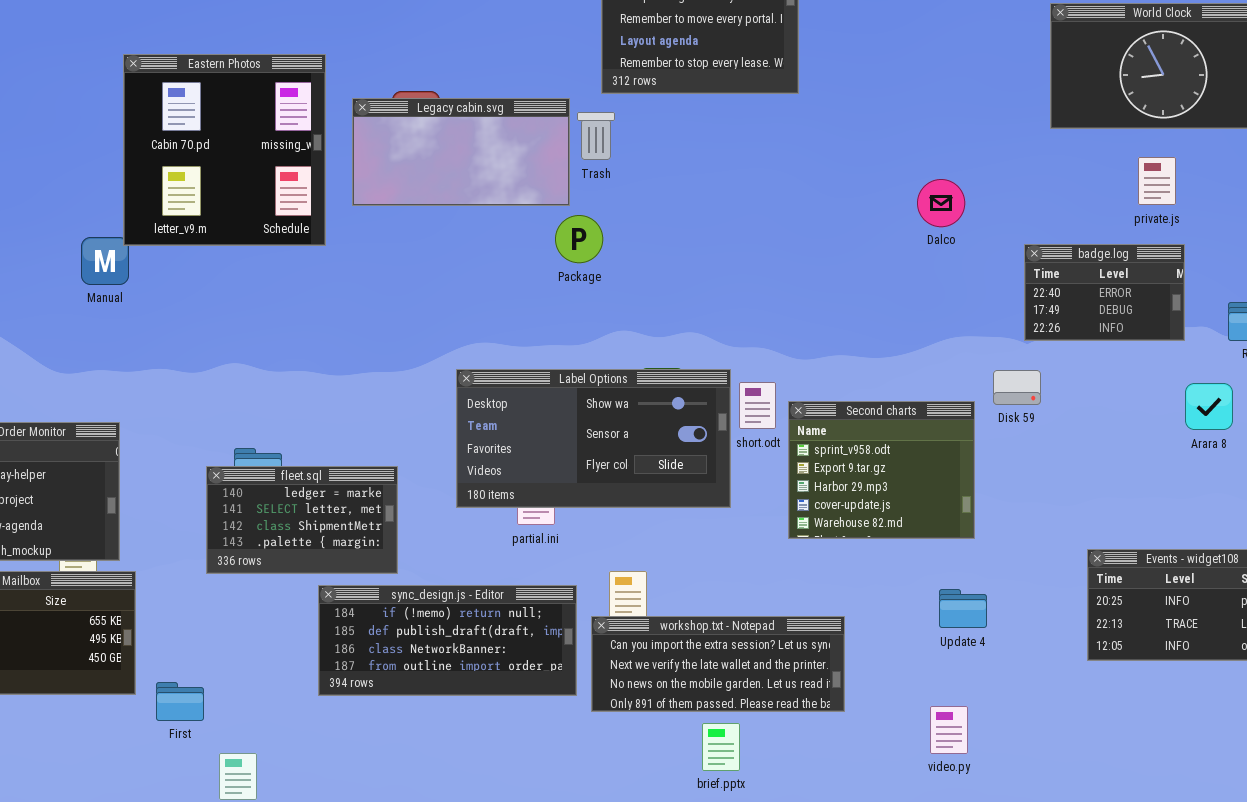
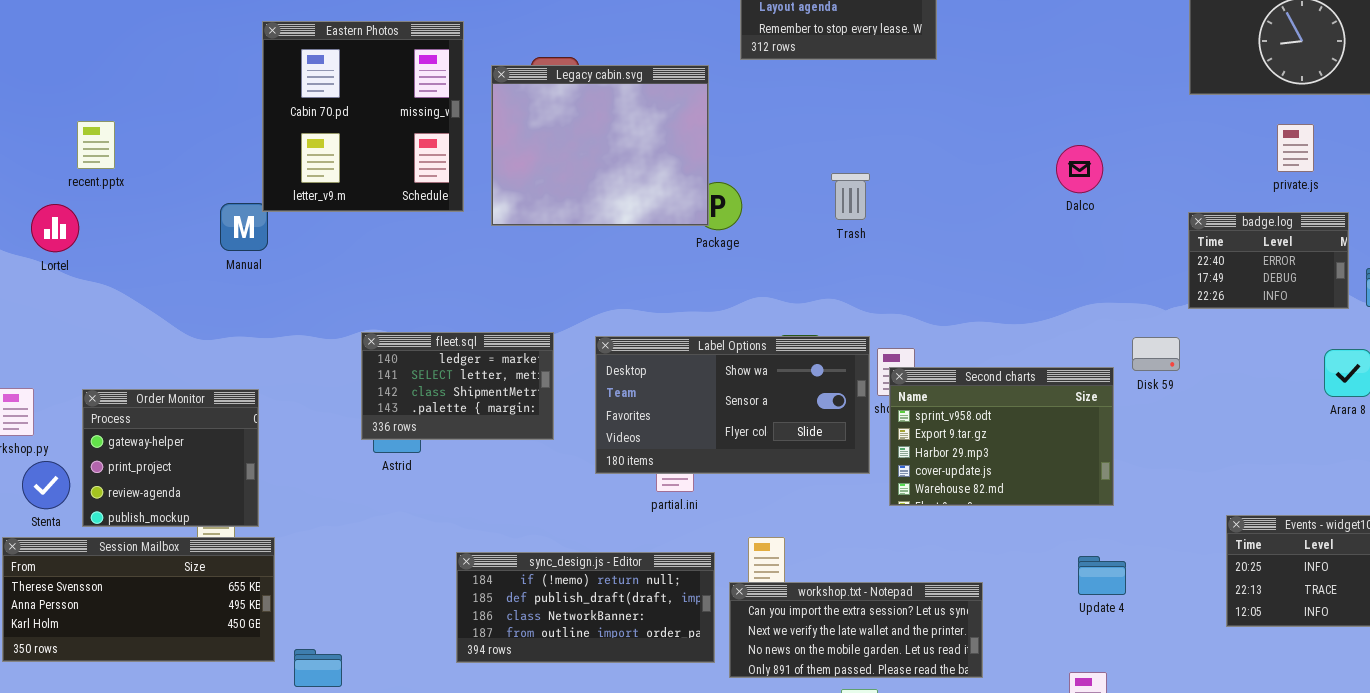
Legacy cabin.svg: [352,98,570,206] -> [491,65,709,226], resized
Trash: [577,112,615,160] -> [831,173,870,220], moved
badge.log: [1024,244,1185,341] -> [1188,212,1349,309], moved
Second charts: [788,401,975,539] -> [889,367,1114,506], resized
fleet.sql: [206,466,398,574] -> [361,332,554,440], moved

